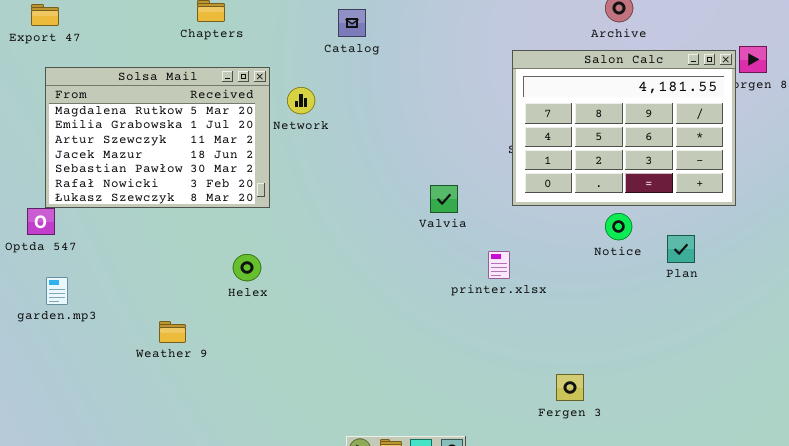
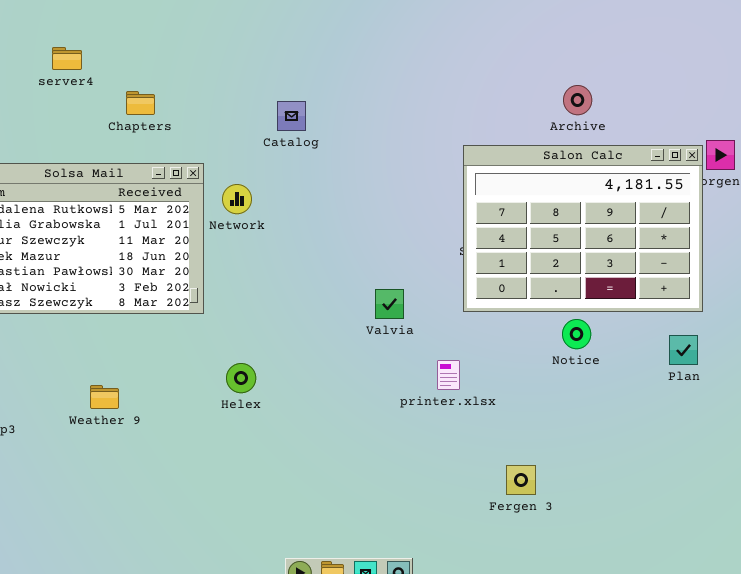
Plan: [667,235,695,263] -> [669,335,698,365], moved
Helex: [233,254,261,281] -> [226,363,256,393], moved
Weather 9: [159,321,186,343] -> [90,385,119,409], moved
Fergen 3: [556,374,584,401] -> [506,465,536,495], moved

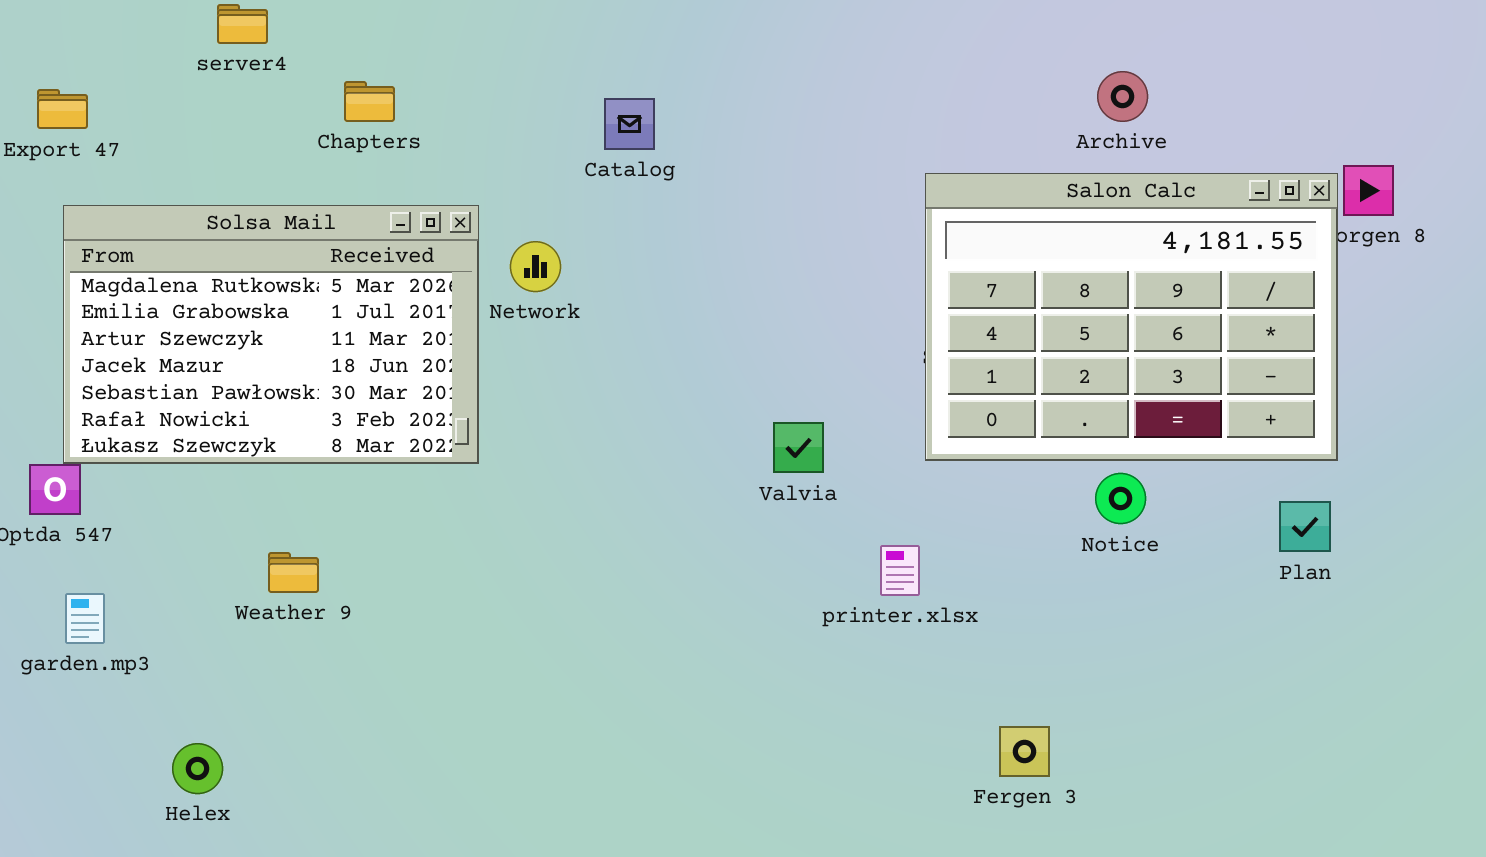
Helex: [226,363,256,393] -> [172,743,223,794], moved
Weather 9: [90,385,119,409] -> [268,552,319,593], moved

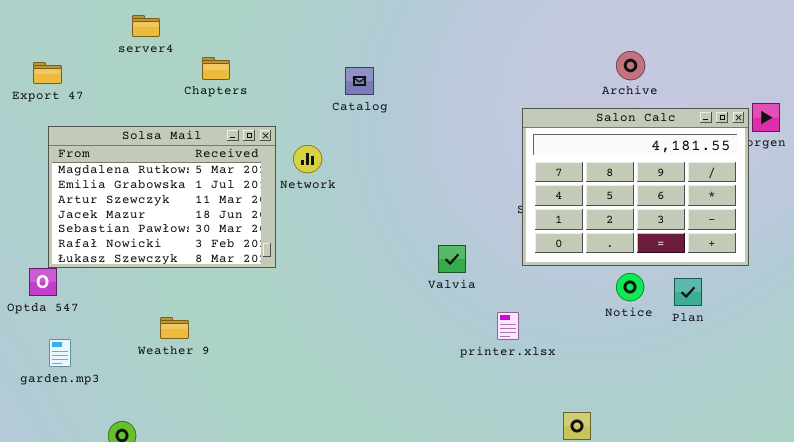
Plan: [1279,501,1331,552] -> [674,278,702,306], moved

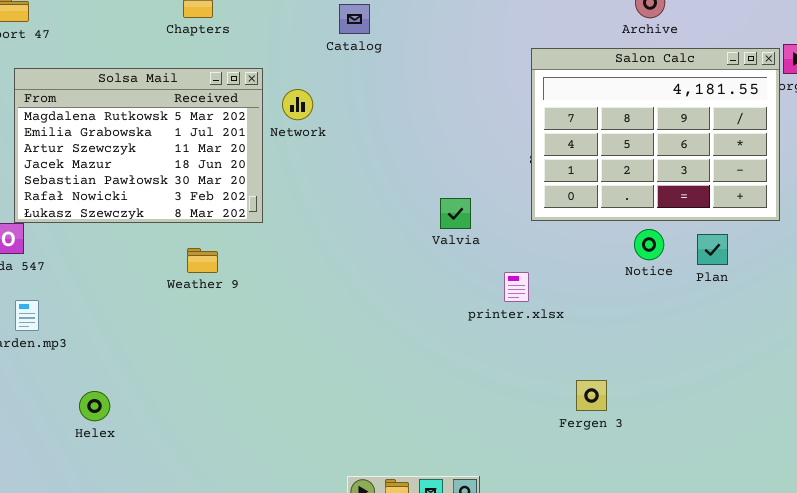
Weather 9: [160,317,189,339] -> [187,248,218,273], moved

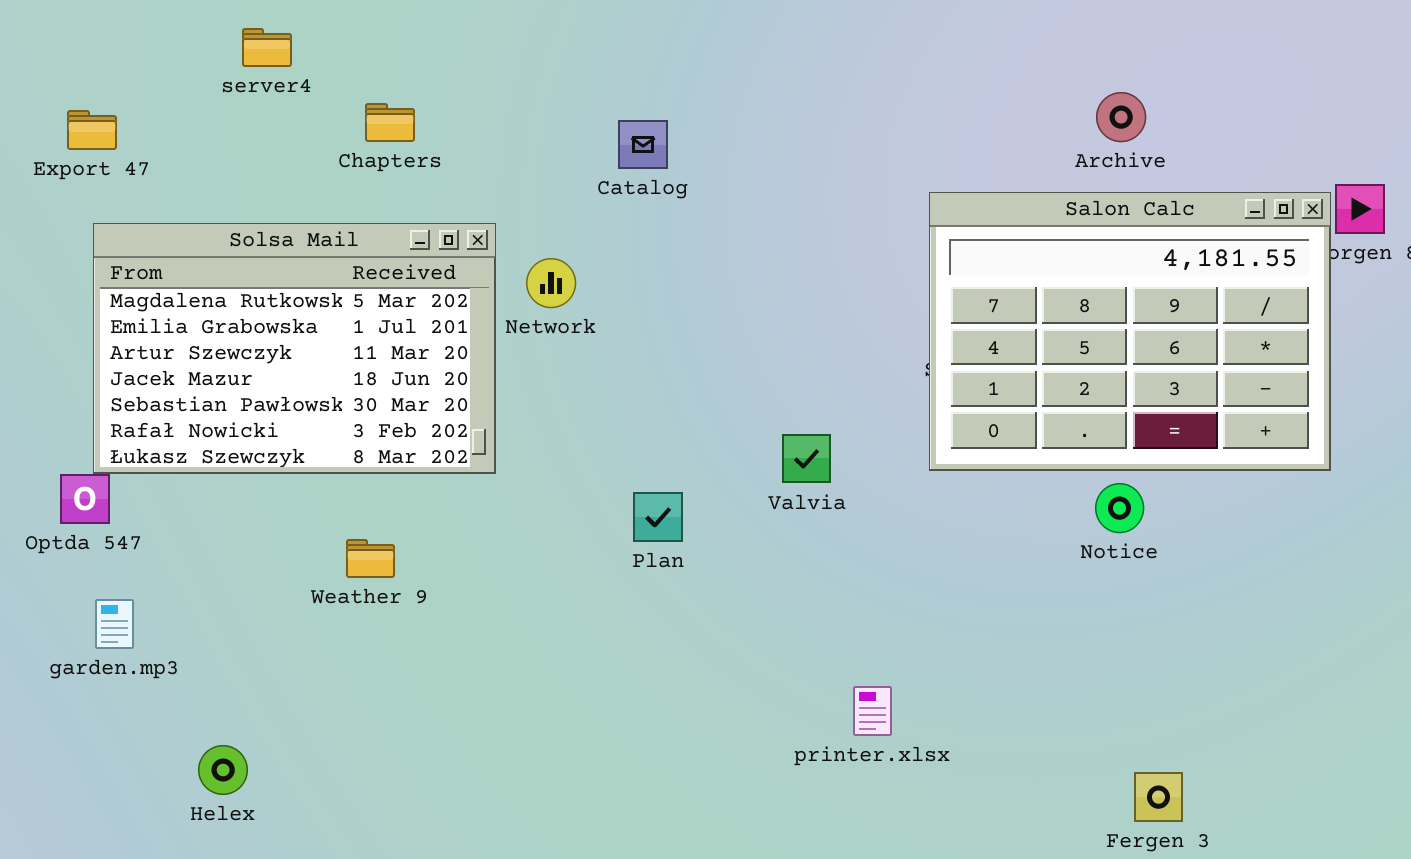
Plan: [697,234,728,265] -> [633,492,683,542], moved
Weather 9: [187,248,218,273] -> [346,539,395,578], moved
printer.xlsx: [504,272,529,302] -> [853,686,892,736], moved
Fergen 3: [576,380,607,411] -> [1134,772,1183,822], moved

